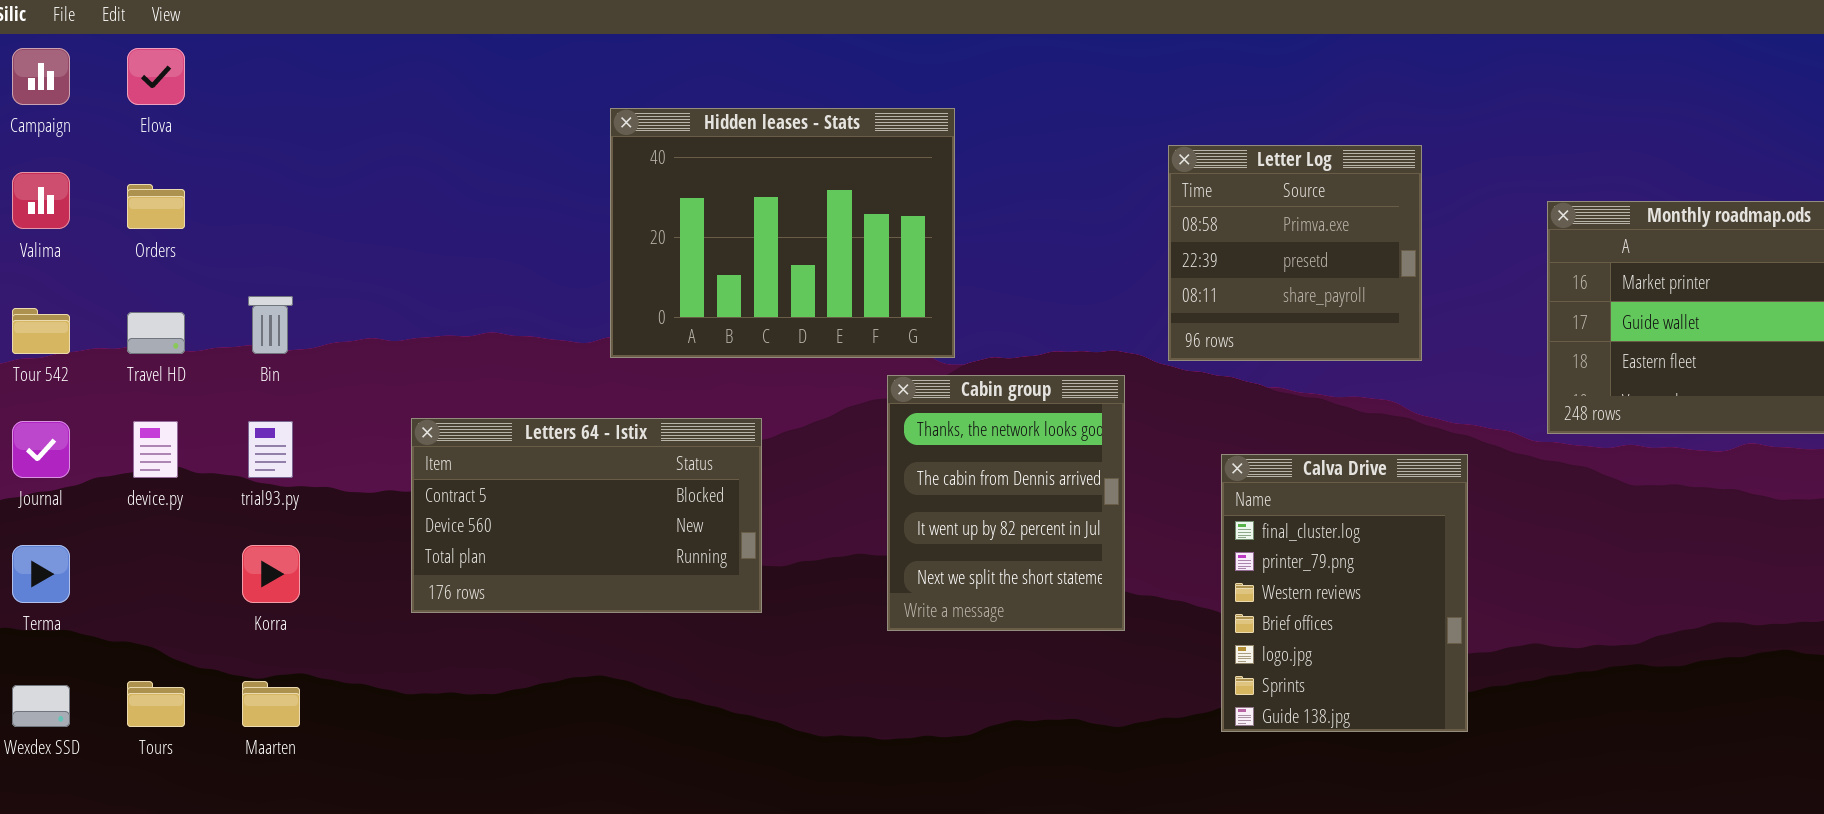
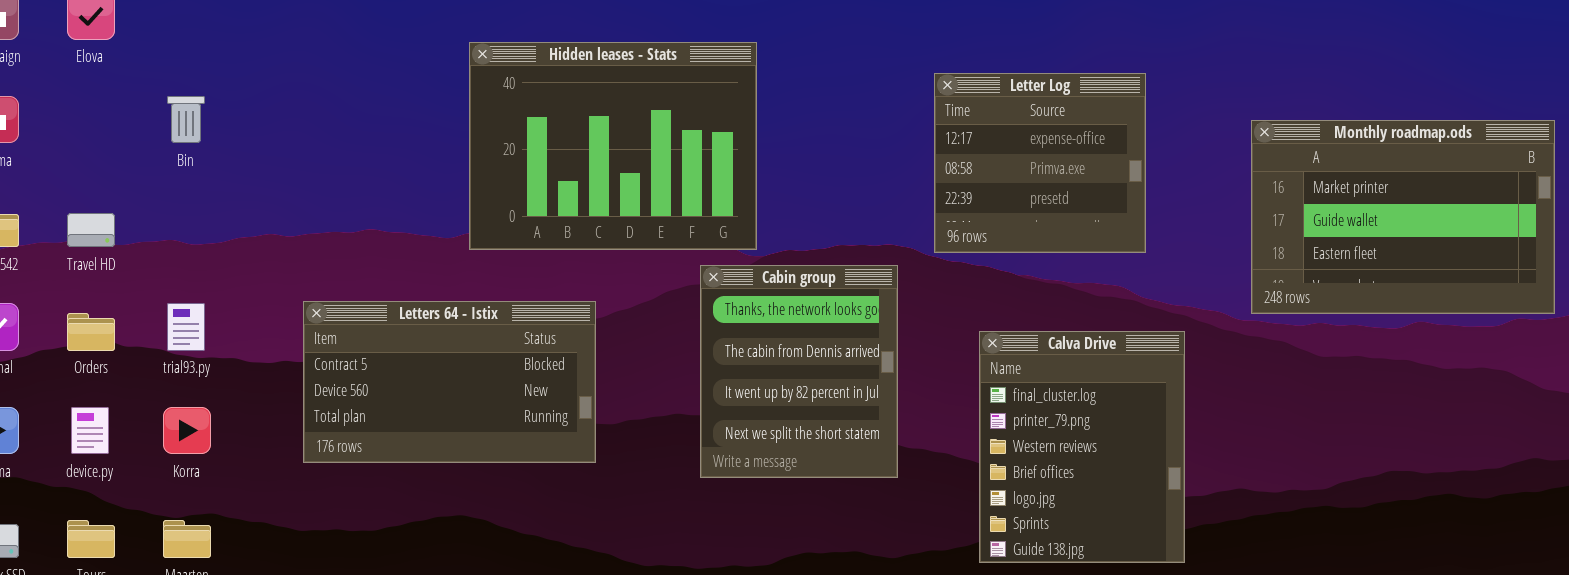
Letter Log: [1168,145,1422,361] -> [934,73,1146,253], scrolled up 1 row
Orders: [127,184,185,229] -> [67,313,115,351], moved
Bin: [248,296,293,354] -> [167,96,205,143], moved
device.py: [133,421,178,478] -> [71,407,109,454], moved

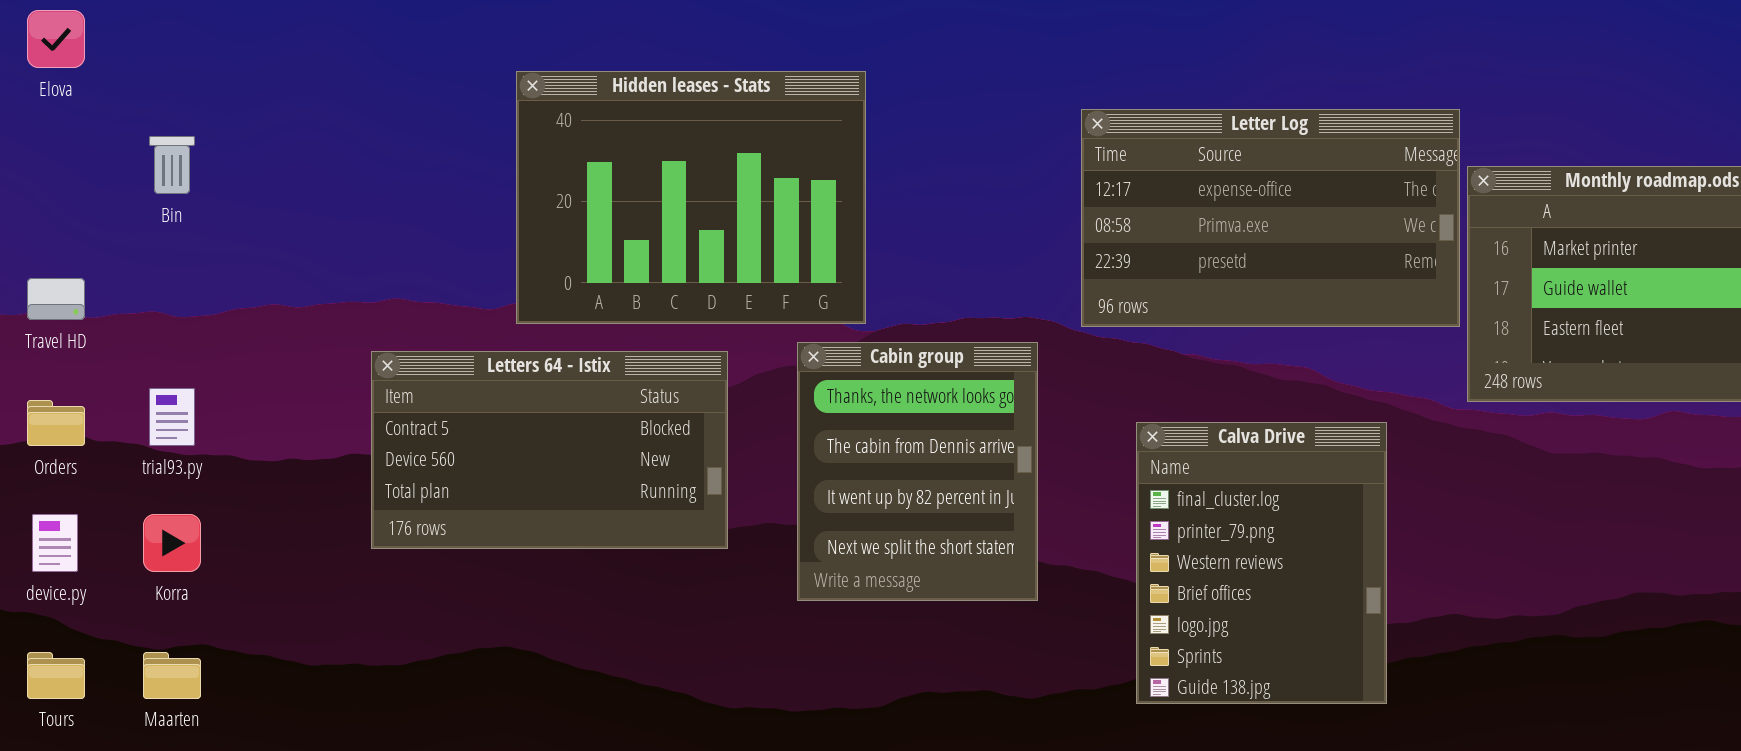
Letter Log: [934,73,1146,253] -> [1081,109,1460,327], resized
Letters 64 - Istix: [303,301,596,463] -> [371,351,728,549], moved

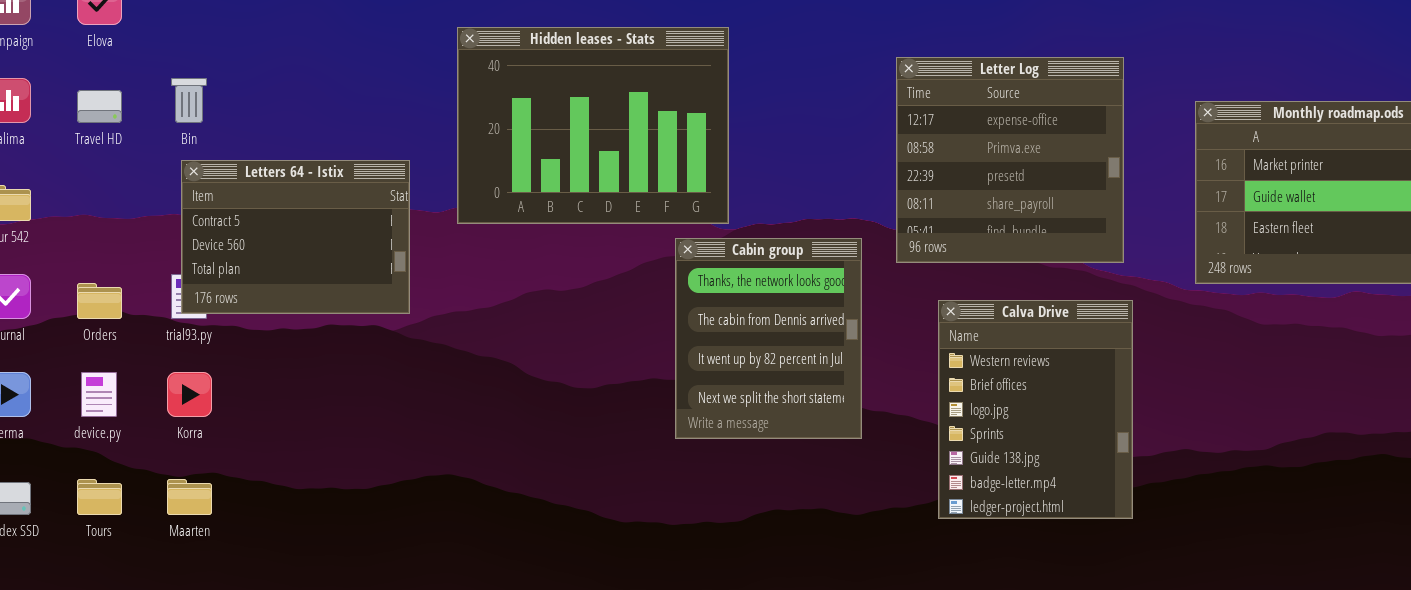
Letter Log: [1081,109,1460,327] -> [896,57,1124,263], resized
Travel HD: [27,278,85,320] -> [77,90,122,123], moved
Letters 64 - Istix: [371,351,728,549] -> [181,160,410,314], moved, resized
Calva Drive: [1136,422,1387,704] -> [938,300,1133,519], scrolled down 2 rows

